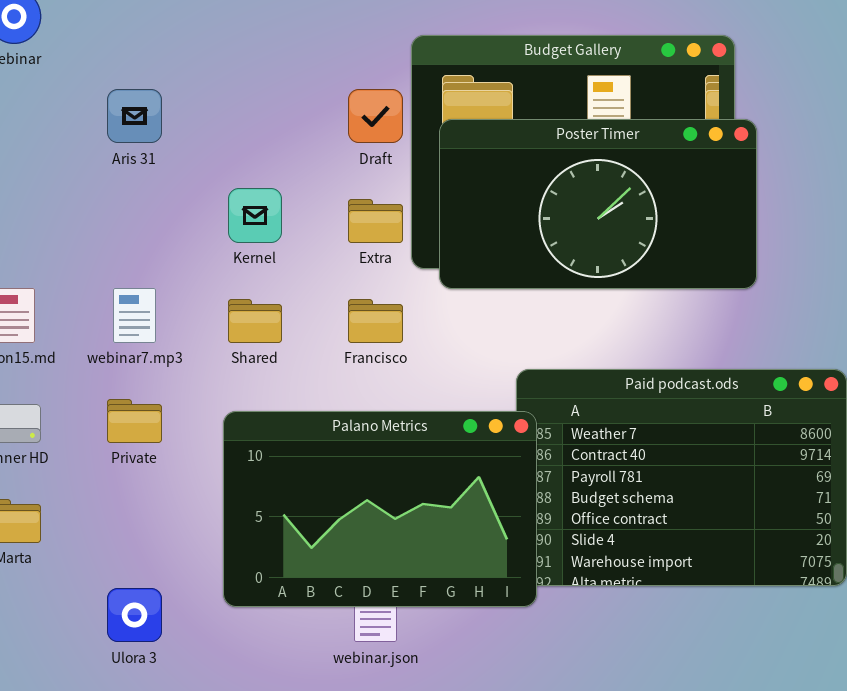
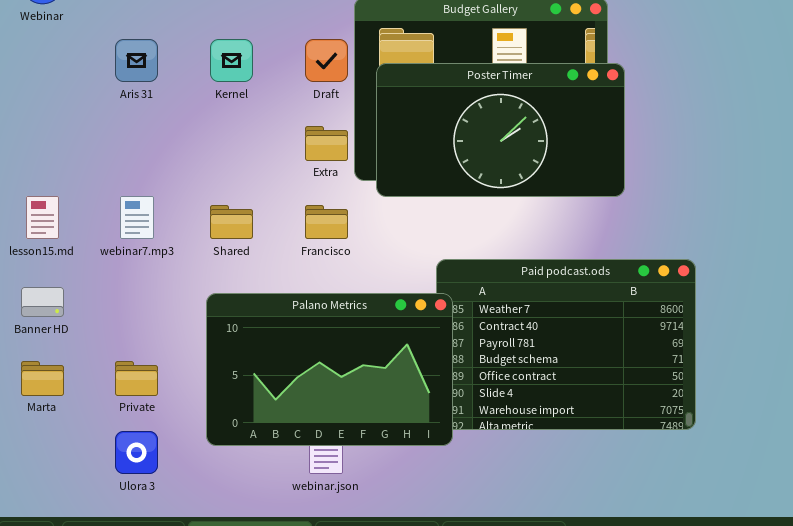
Kernel: [228,188,282,243] -> [210,39,253,82], moved
Private: [107,399,162,443] -> [115,361,158,396], moved

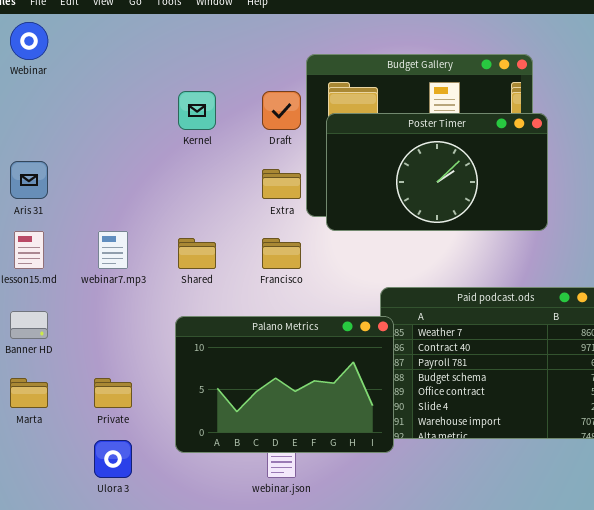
Aris 31: [115,39,158,82] -> [10,161,48,199], moved

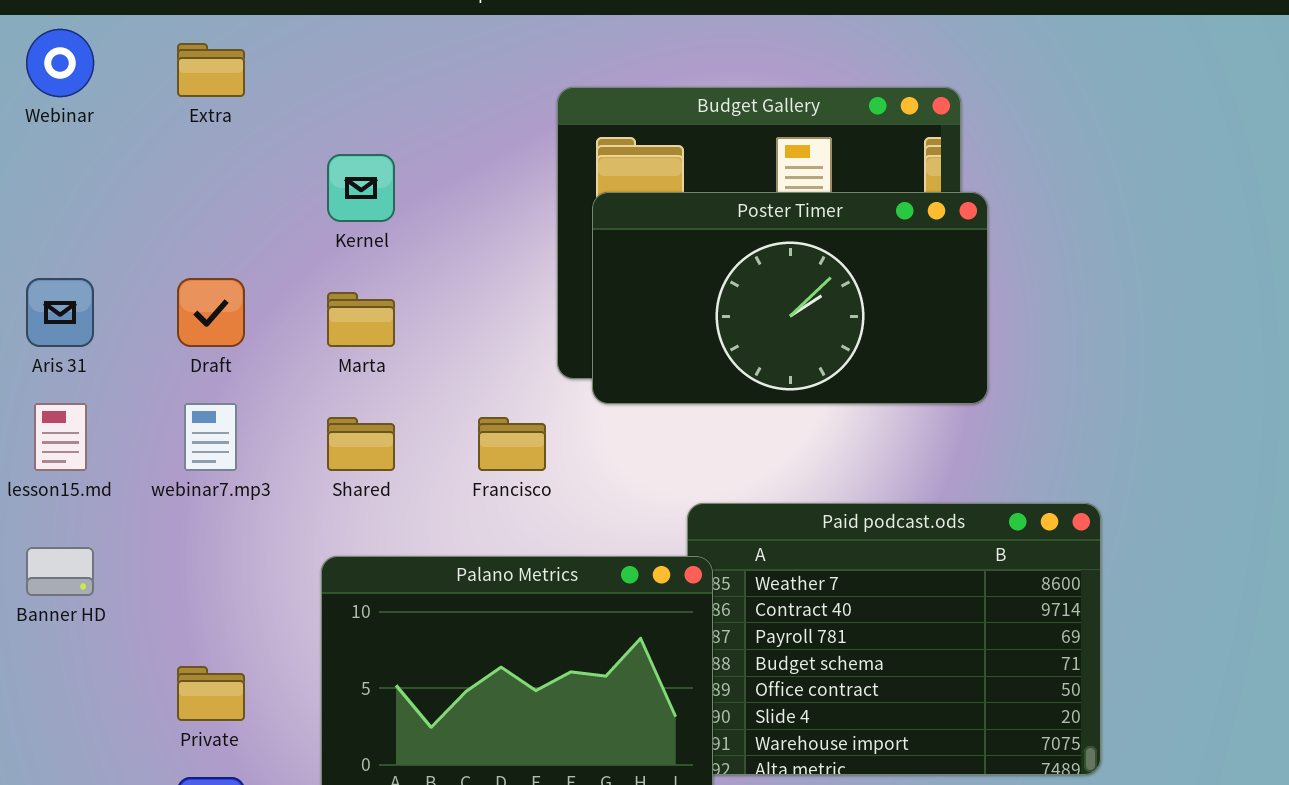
Draft: [262,91,301,130] -> [177,278,245,347], moved
Extra: [262,169,301,199] -> [177,43,245,97], moved
Marta: [10,378,48,408] -> [327,292,395,347], moved

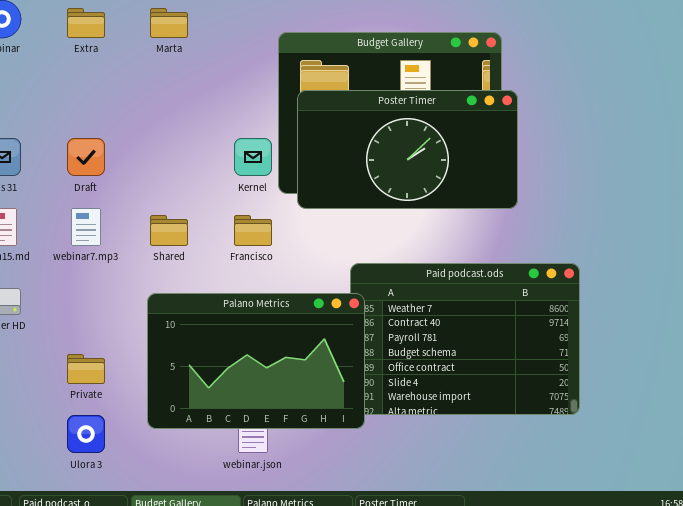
Kernel: [327,154,395,222] -> [234,138,272,176], moved
Marta: [327,292,395,347] -> [150,8,188,38], moved

